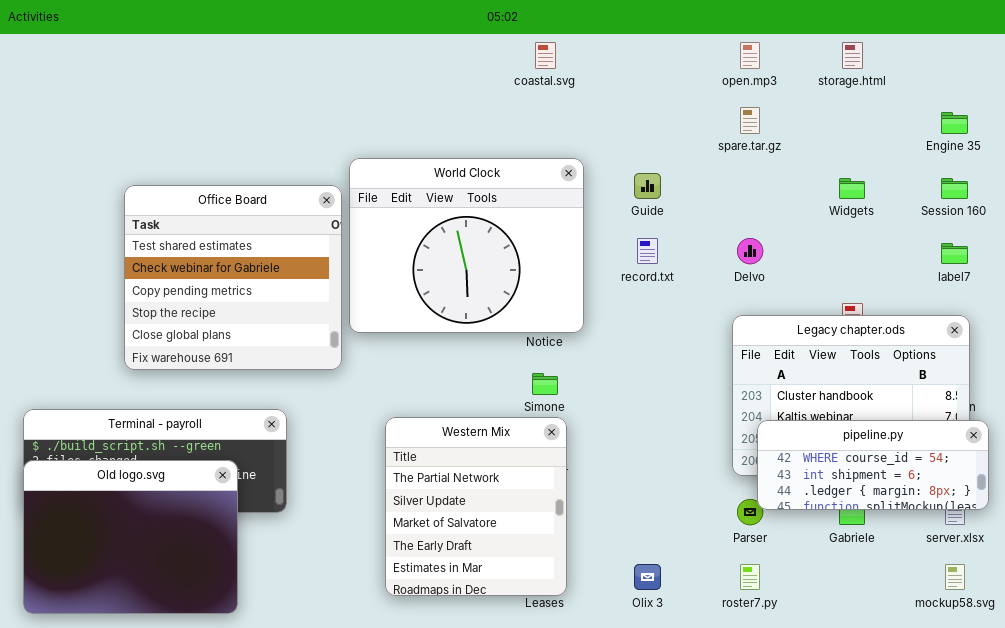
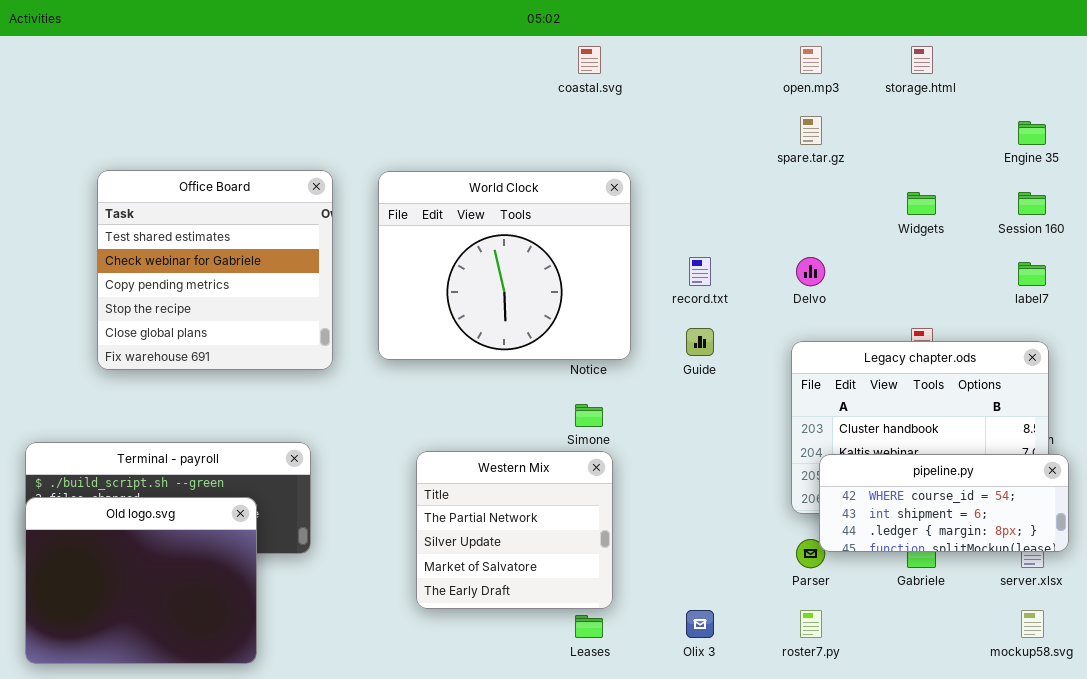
Guide: [634,173,661,199] -> [686,328,714,356], moved
Office Board: [124,185,342,370] -> [97,170,333,370], moved
Western Mix: [385,417,567,596] -> [416,451,613,609], resized

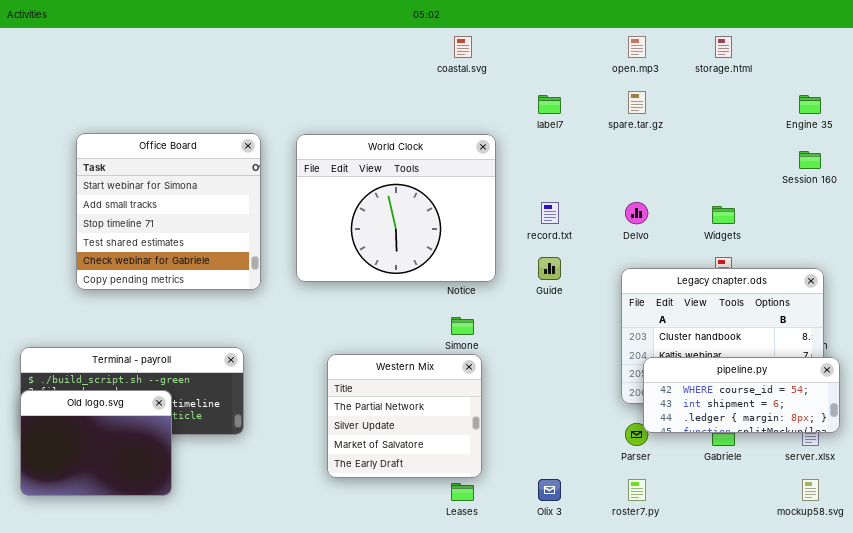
Office Board: [97,170,333,370] -> [76,133,261,290], scrolled up 3 rows
Widgets: [907,192,936,215] -> [712,206,735,224], moved
label7: [1018,262,1046,286] -> [538,95,561,114], moved
Old logo.svg: [25,497,257,664] -> [20,390,172,496], resized

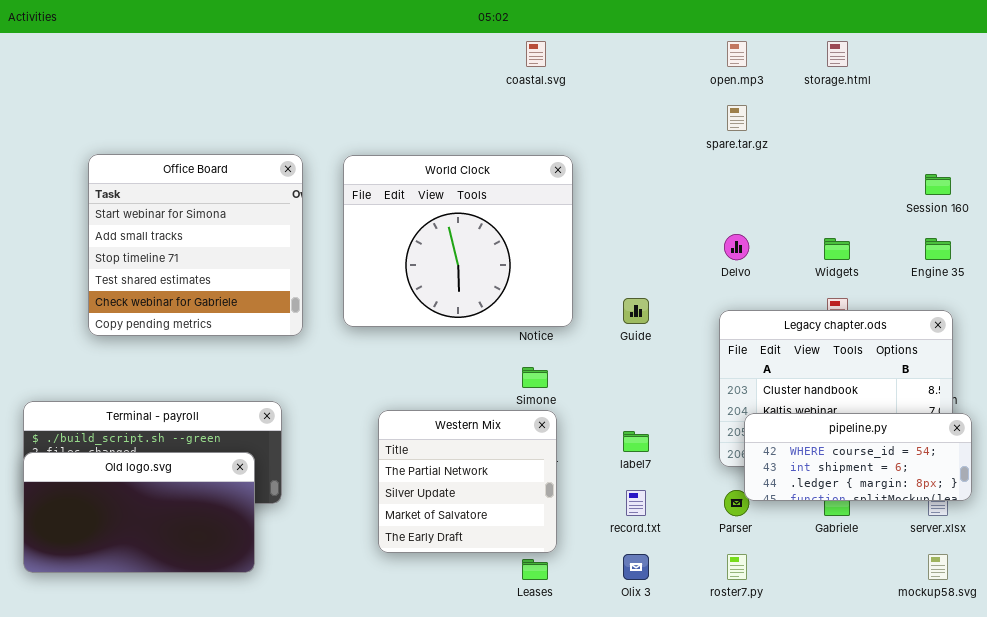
label7: [538,95,561,114] -> [623,431,649,452], moved
Engine 35: [799,95,821,114] -> [925,238,951,260], moved
record.txt: [541,202,559,224] -> [626,490,646,516], moved
Old logo.svg: [20,390,172,496] -> [23,452,255,573], resized

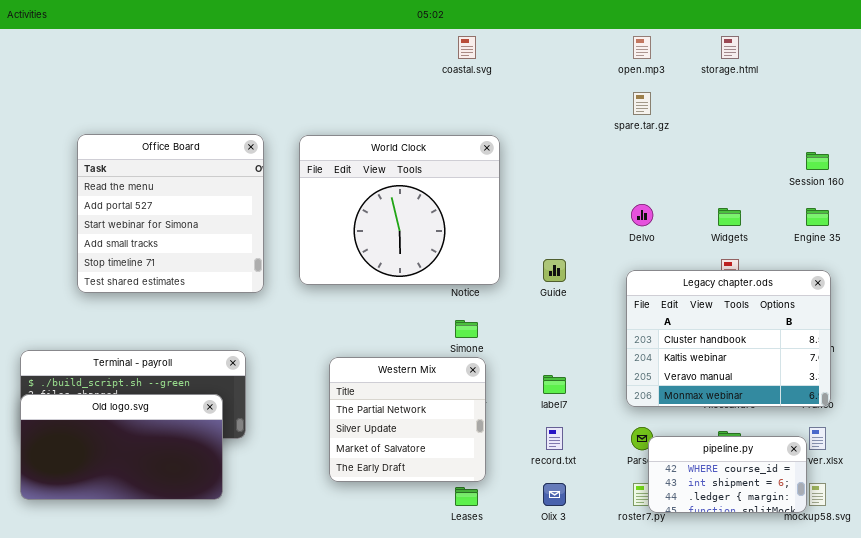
Office Board: [88,154,303,336] -> [77,134,264,293], scrolled up 2 rows
pipeline.py: [744,413,972,501] -> [648,436,807,513], moved, resized

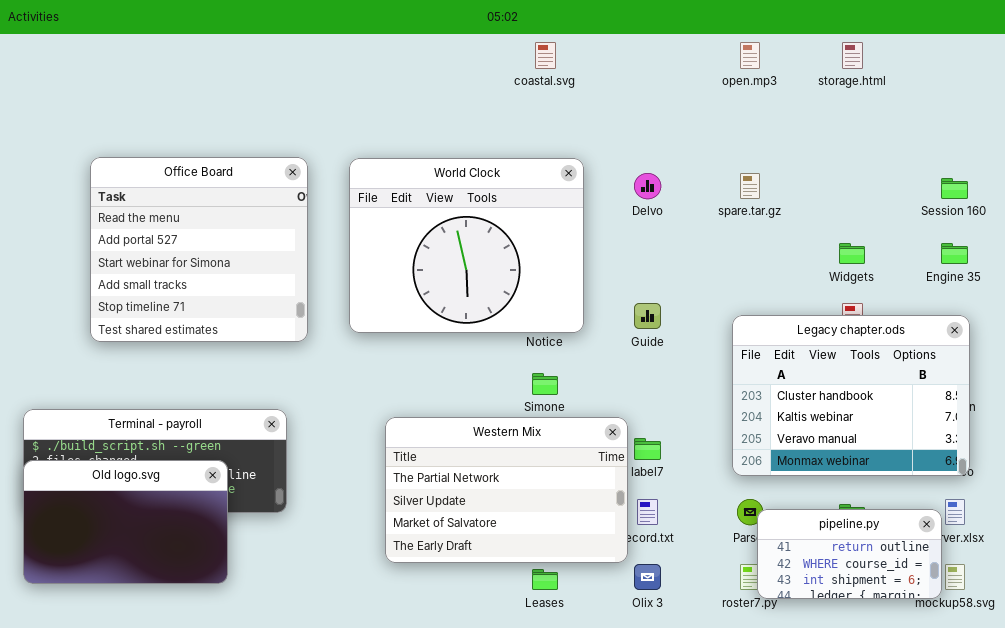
spare.tar.gz: [633,92,651,115] -> [740,173,760,199], moved
Delvo: [631,204,653,226] -> [634,173,661,199], moved
Western Mix: [329,357,486,482] -> [385,417,628,563], resized
Old logo.svg: [20,394,223,500] -> [23,460,228,584], resized
pipeline.py: [648,436,807,513] -> [757,509,942,599], scrolled up 1 row

